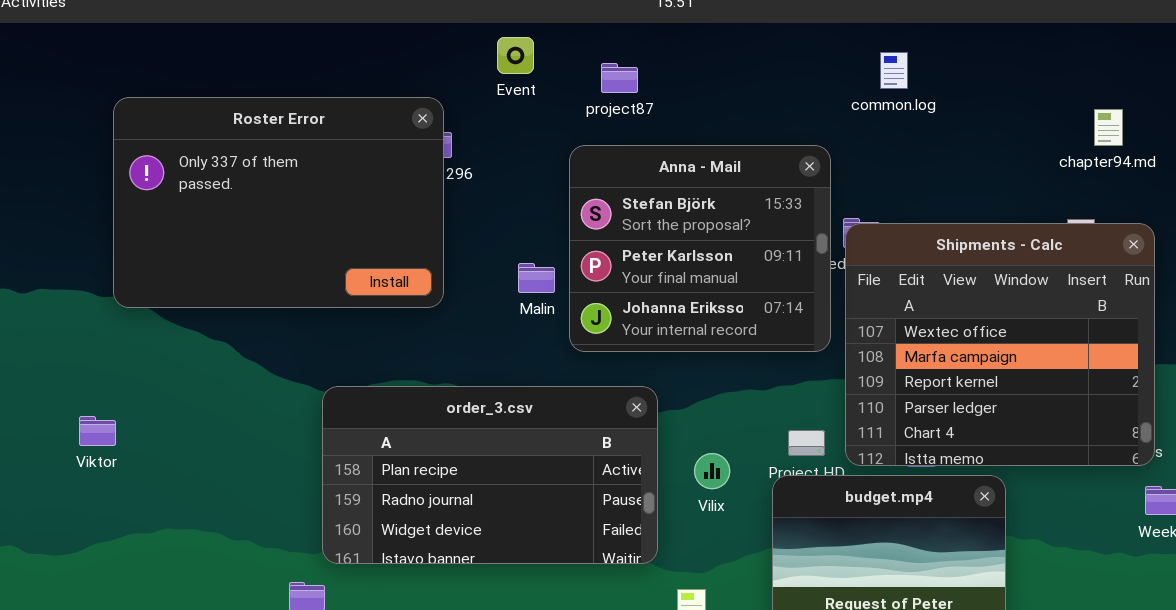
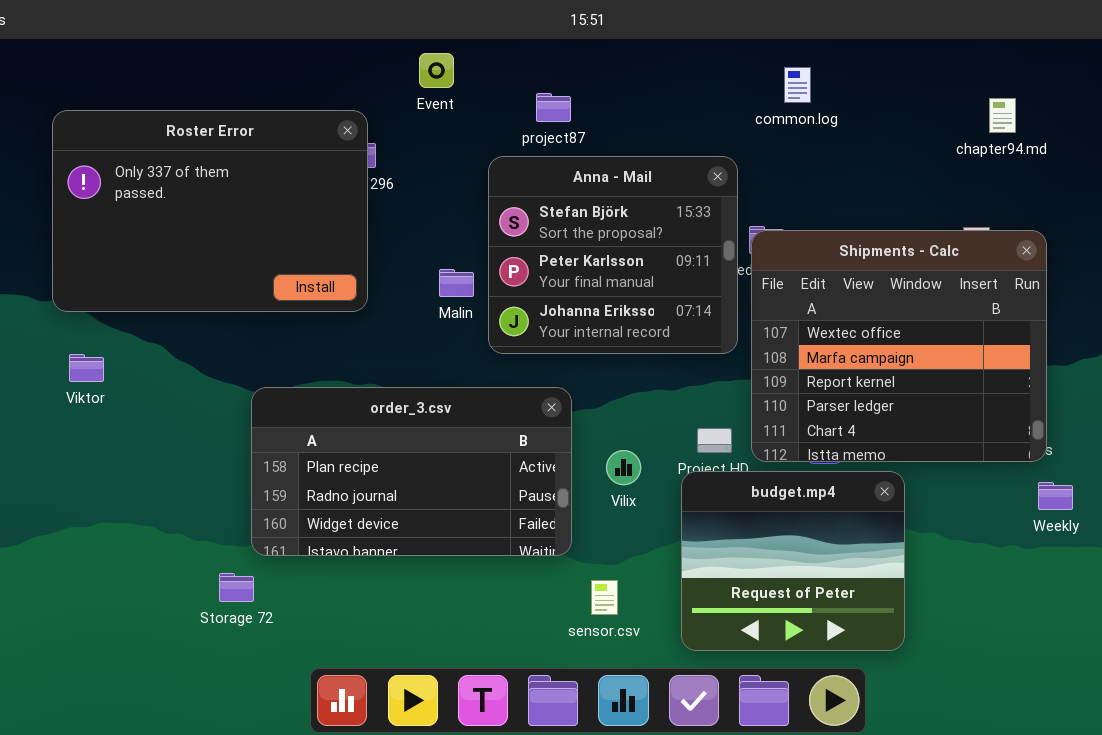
project87: [601,63,638,93] -> [536,93,571,122], moved
chapter94.md: [1094,109,1123,146] -> [989,98,1016,133], moved
Viktor: [79,416,116,446] -> [69,354,104,382], moved

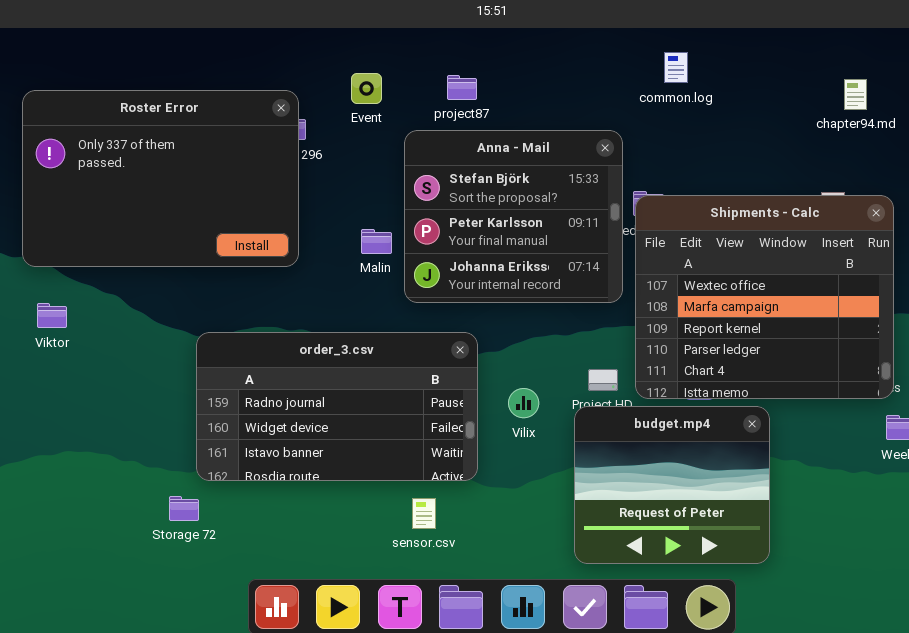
Event: [419,53,454,88] -> [351,73,382,104], moved
order_3.csv: [251,387,572,556] -> [196,332,478,481], scrolled down 1 row
sensor.csv: [591,580,618,615] -> [412,498,436,529], moved

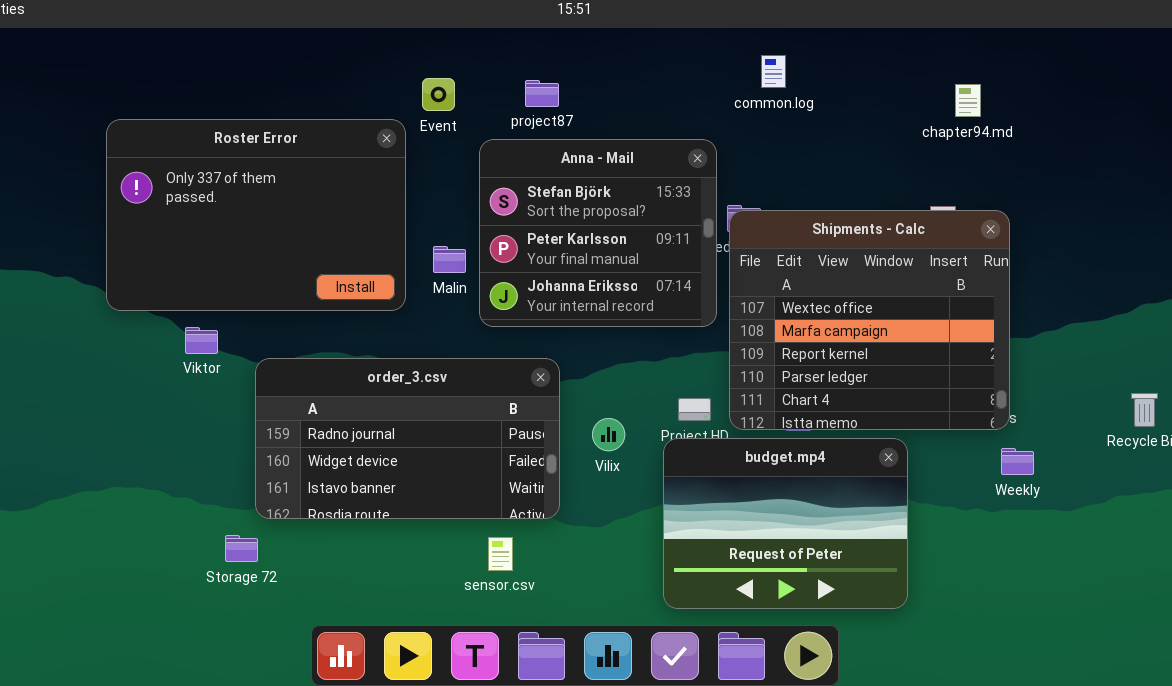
Roster Error: [22,90,299,267] -> [106,119,406,311], moved
Viktor: [37,303,67,328] -> [185,327,218,354], moved
budget.mp4: [574,406,770,564] -> [663,438,908,609], resized

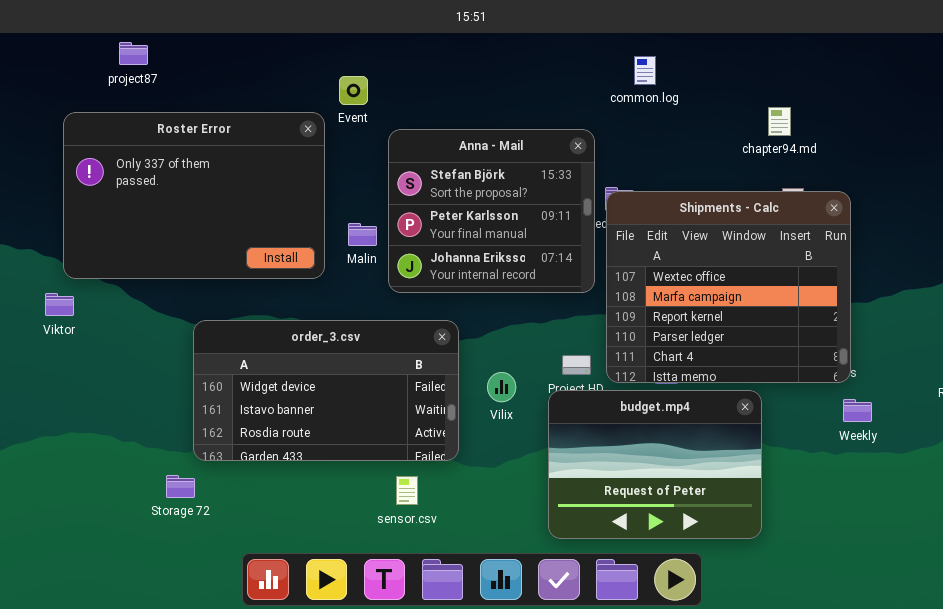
project87: [525,80,559,107] -> [119,42,148,65], moved
chapter94.md: [955,84,981,117] -> [768,107,791,136], moved
Viktor: [185,327,218,354] -> [45,293,74,316], moved
order_3.csv: [255,358,560,519] -> [193,320,459,461], scrolled down 1 row

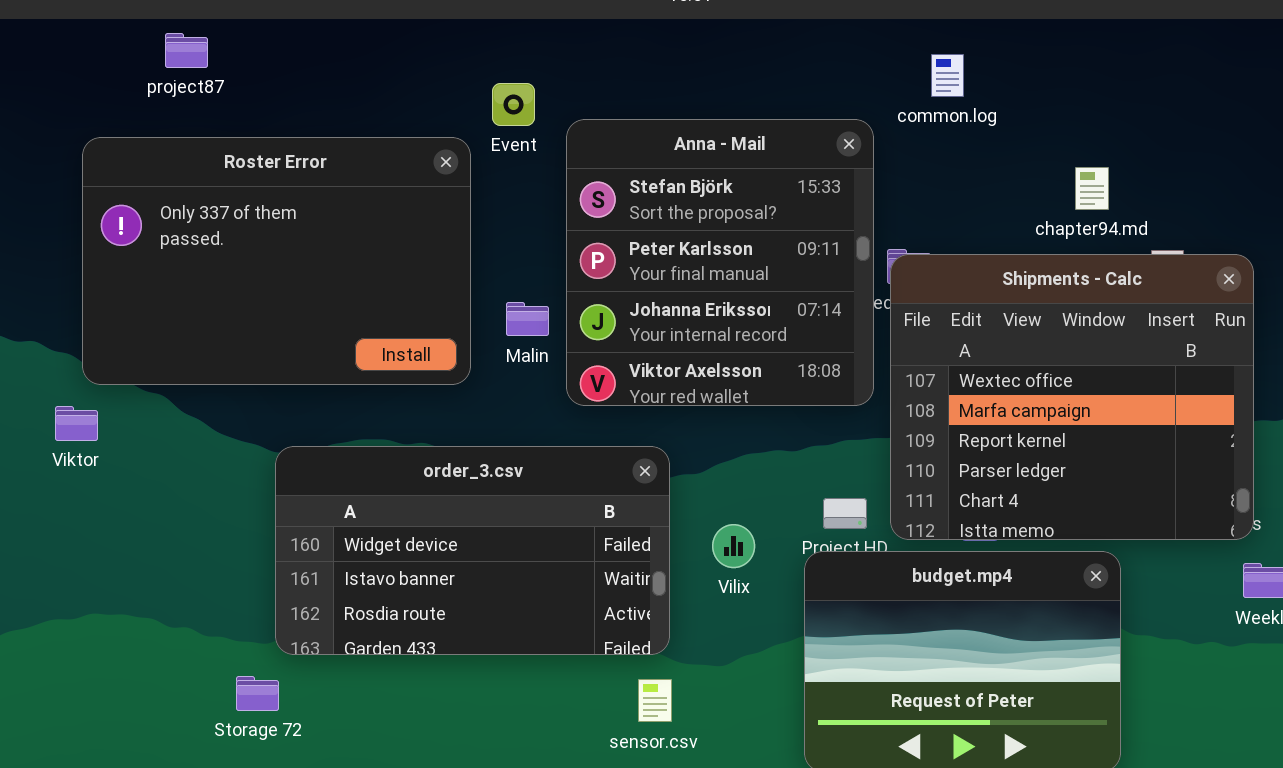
chapter94.md: [768,107,791,136] -> [1075,167,1109,210], moved
Anna - Mail: [388,129,595,293] -> [566,119,874,406], resized
sensor.csv: [396,476,418,505] -> [638,679,672,722], moved

